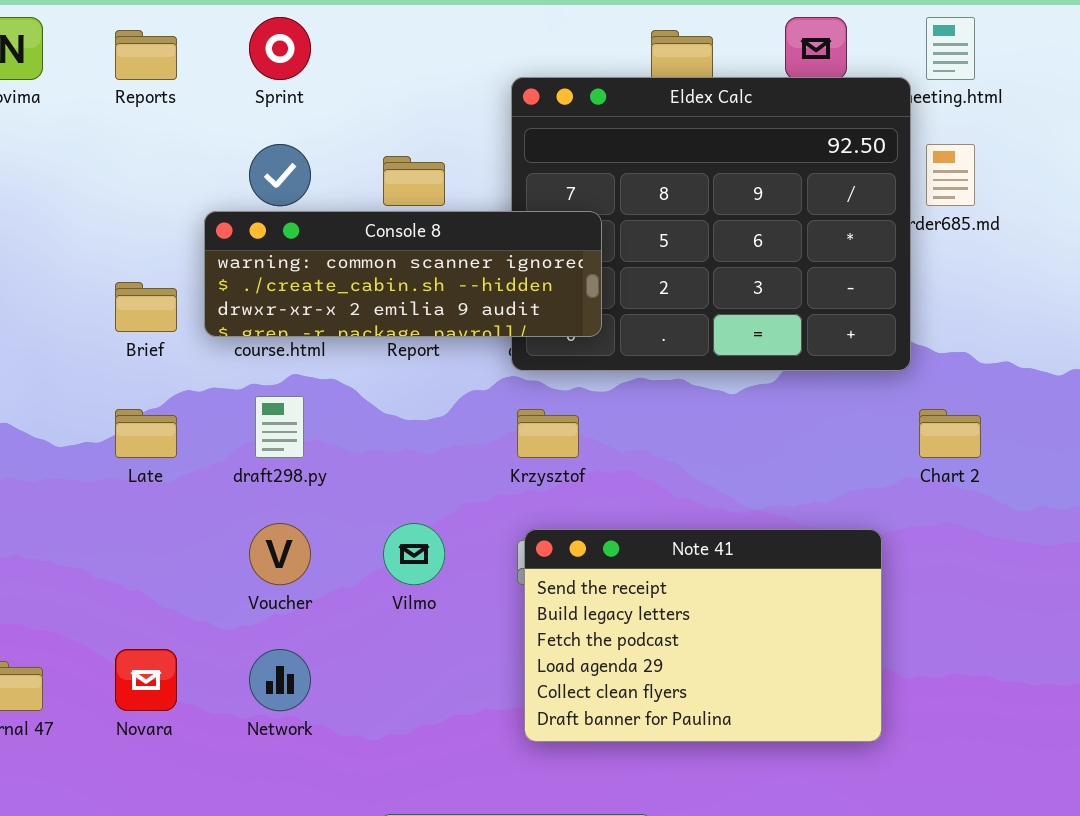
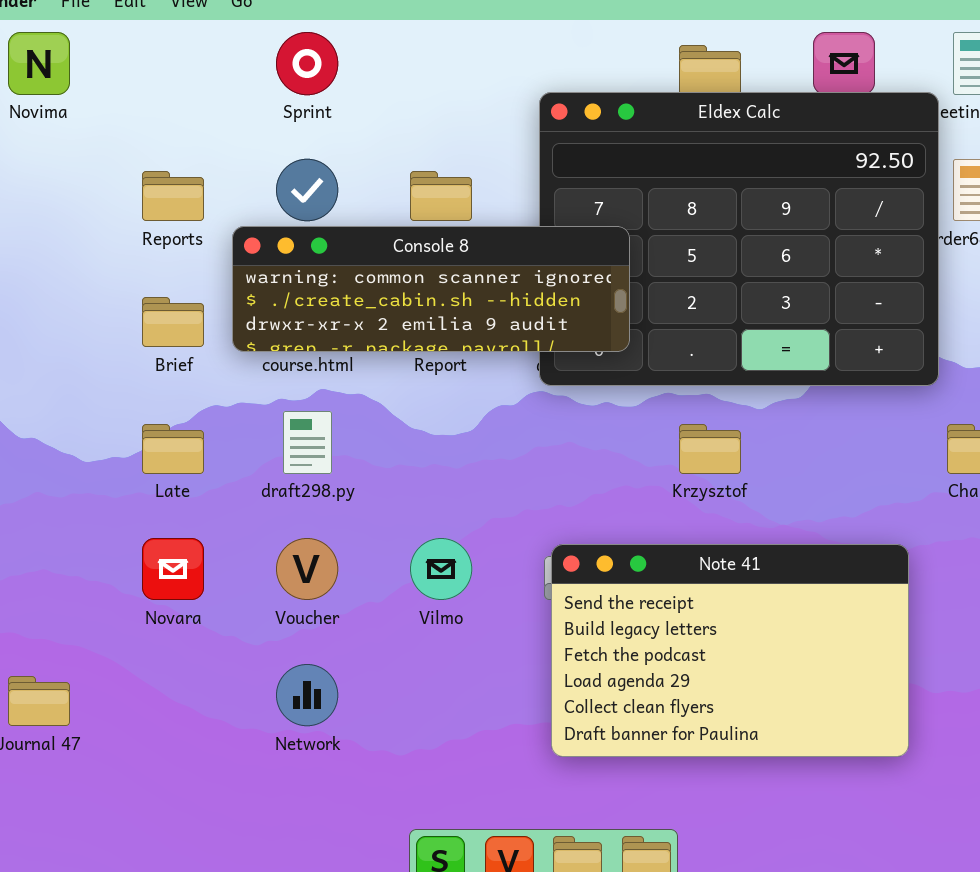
Reports: [115,30,177,80] -> [142,171,204,221], moved
Krzysztof: [517,409,579,458] -> [679,424,741,474], moved
Novara: [115,649,177,711] -> [142,538,204,600], moved

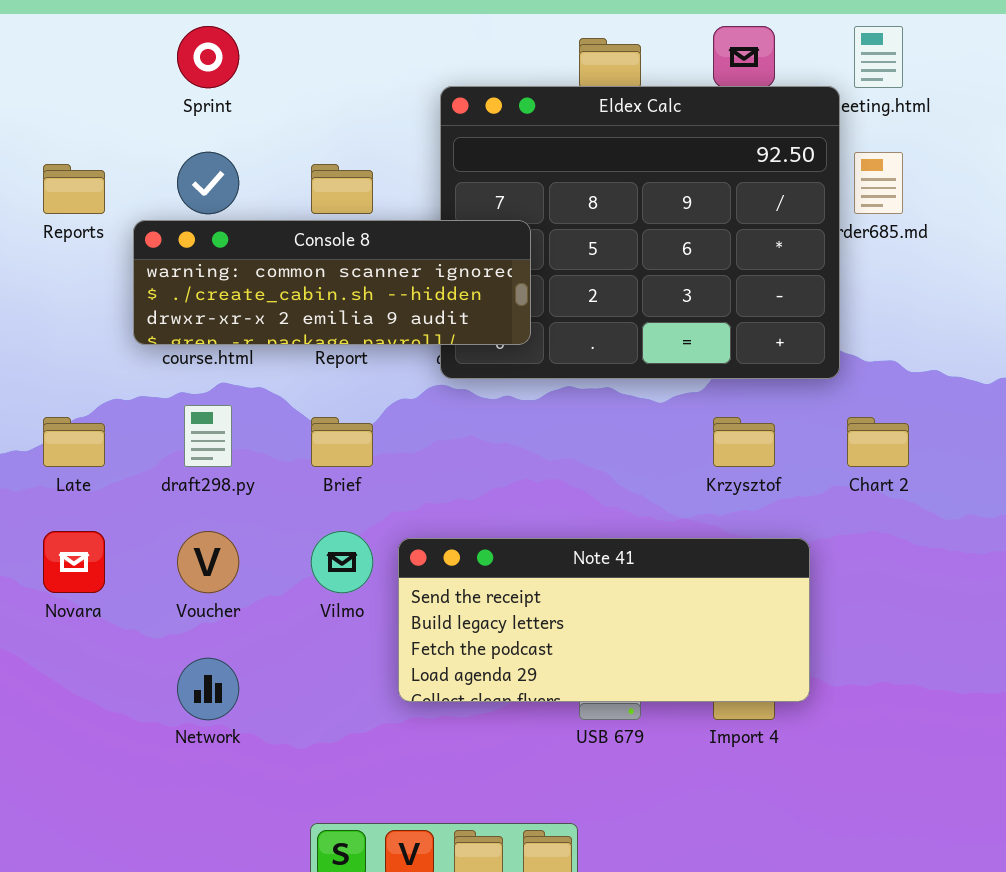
Brief: [142,297,204,347] -> [311,417,373,467], moved
Krzysztof: [679,424,741,474] -> [713,417,775,467], moved
Note 41: [551,544,909,757] -> [398,538,810,702], resized

